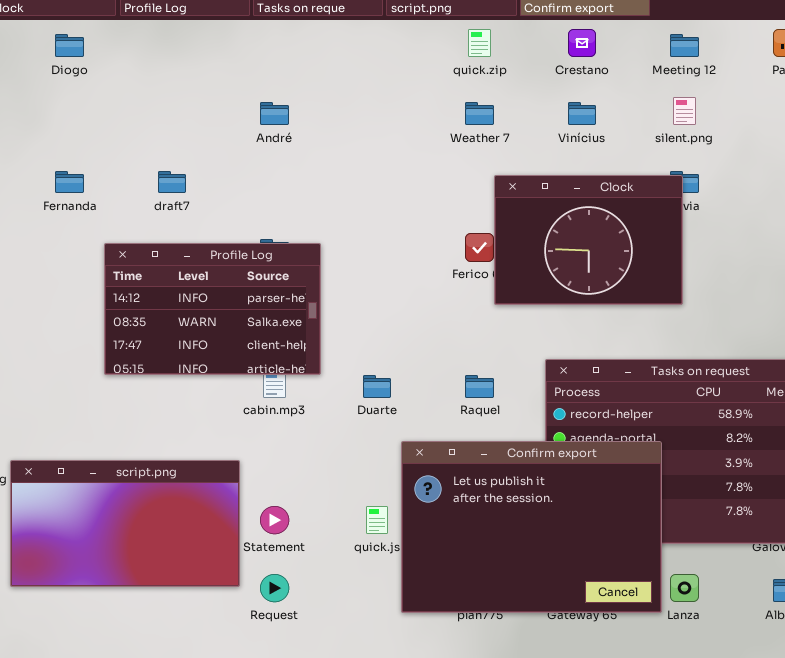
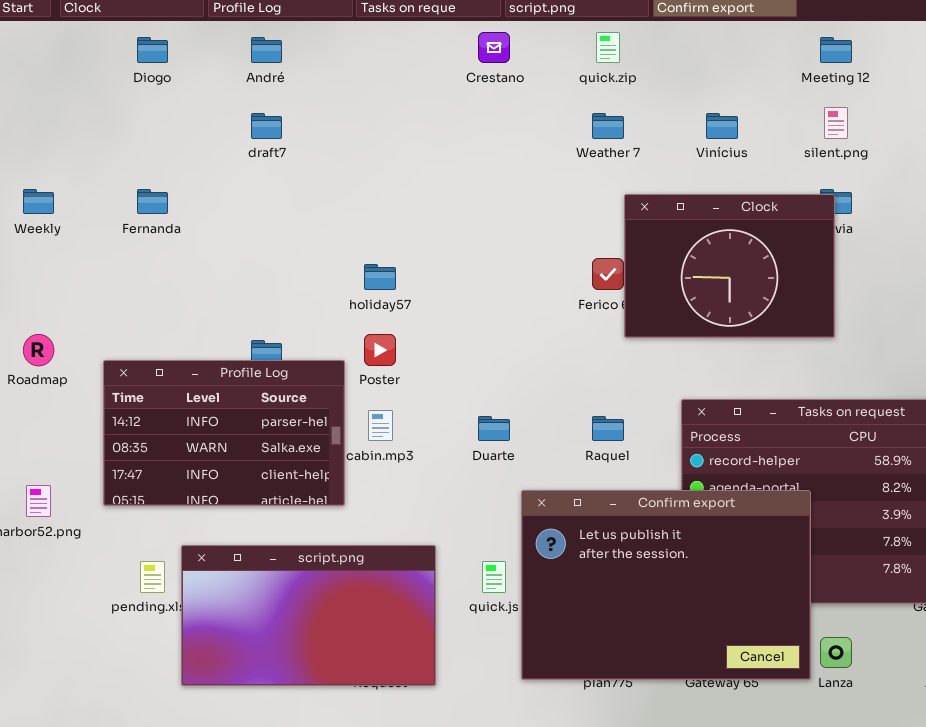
Crestano: [568,29,596,57] -> [478,32,510,63], moved
André: [260,102,289,125] -> [251,37,282,63], moved
draft7: [158,171,186,193] -> [251,113,282,139], moved
Profile Log: [104,243,321,375] -> [103,360,345,506], moved
script.png: [10,460,240,587] -> [181,545,436,686], moved

